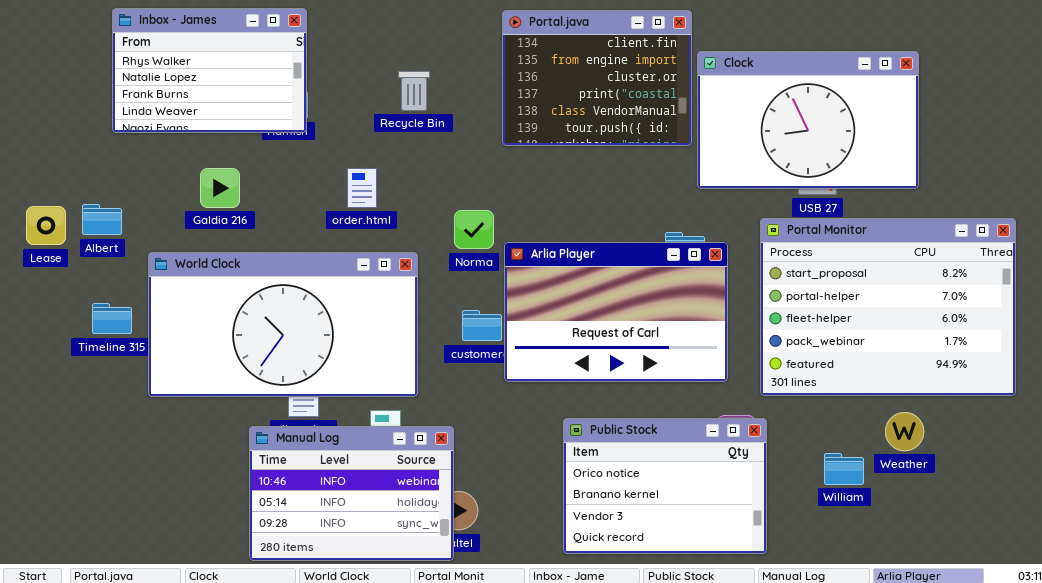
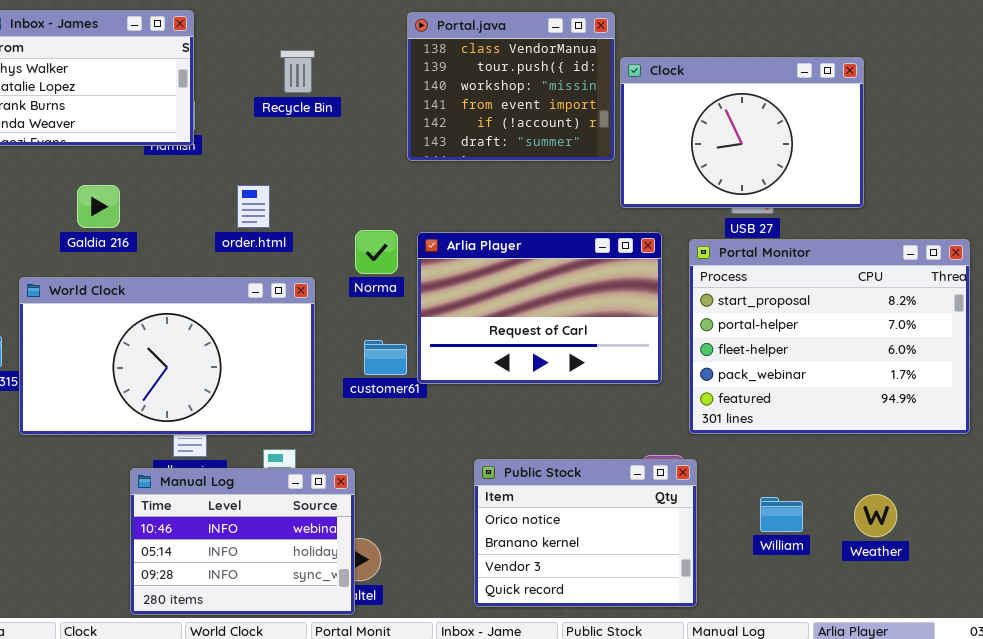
Portal.java: [502,10,692,146] -> [407,12,615,161], scrolled down 4 rows
Recycle Bin: [398,71,430,111] -> [280,50,315,93], moved
Arlia Player: [504,242,728,382] -> [417,232,662,384], moved
Weather: [885,412,924,451] -> [854,494,897,537], moved

